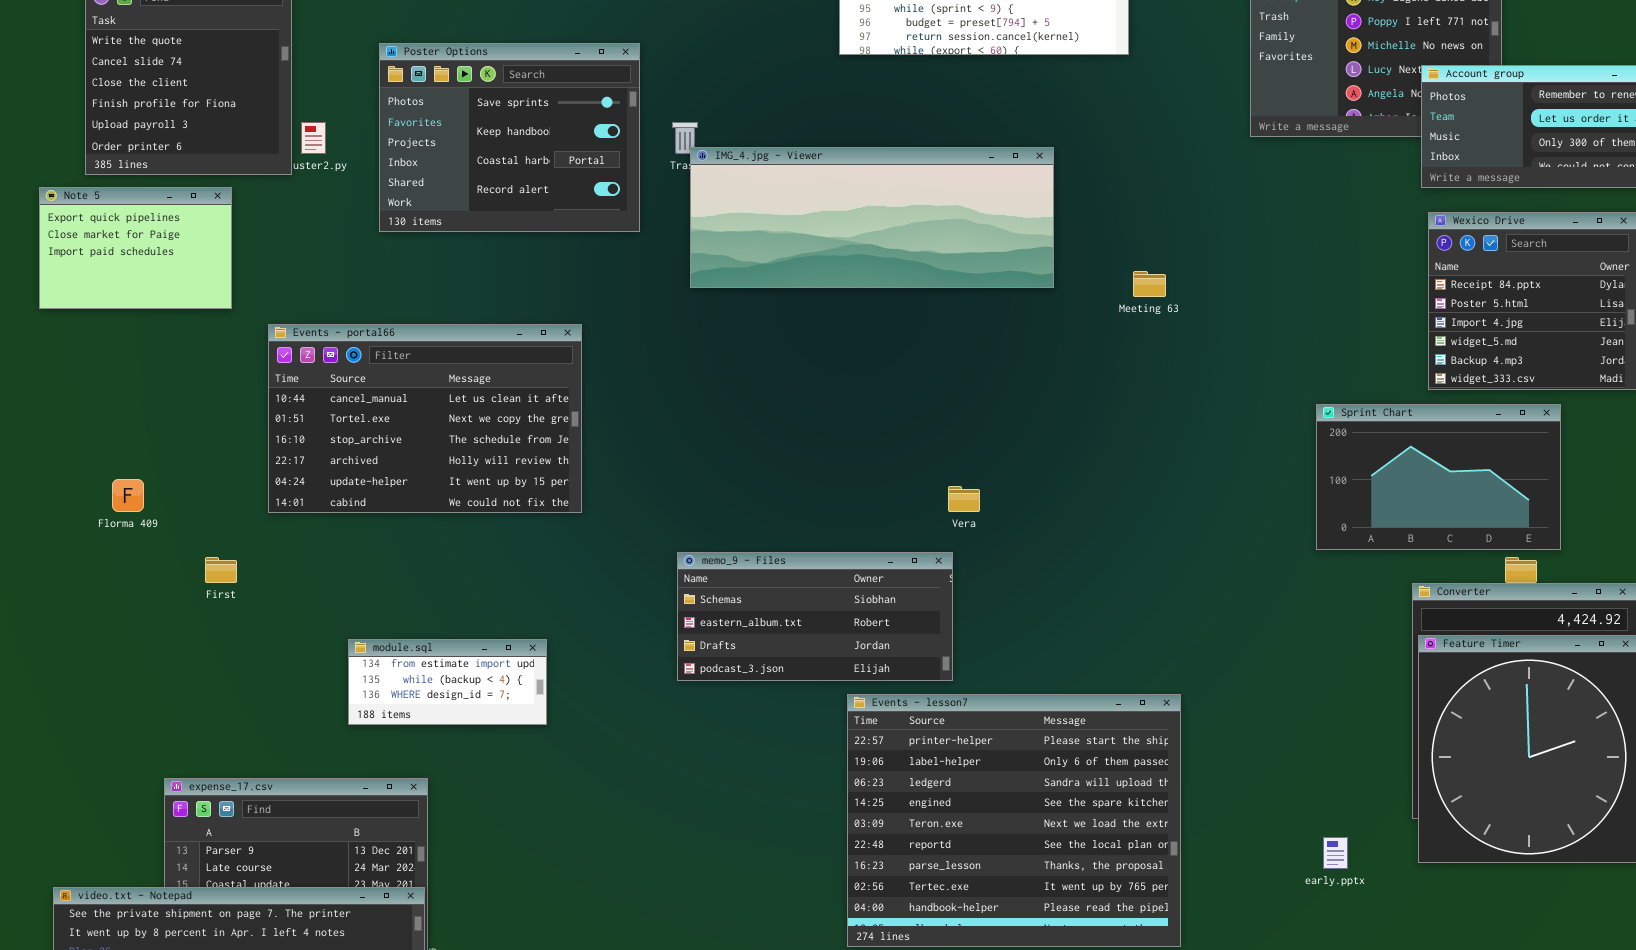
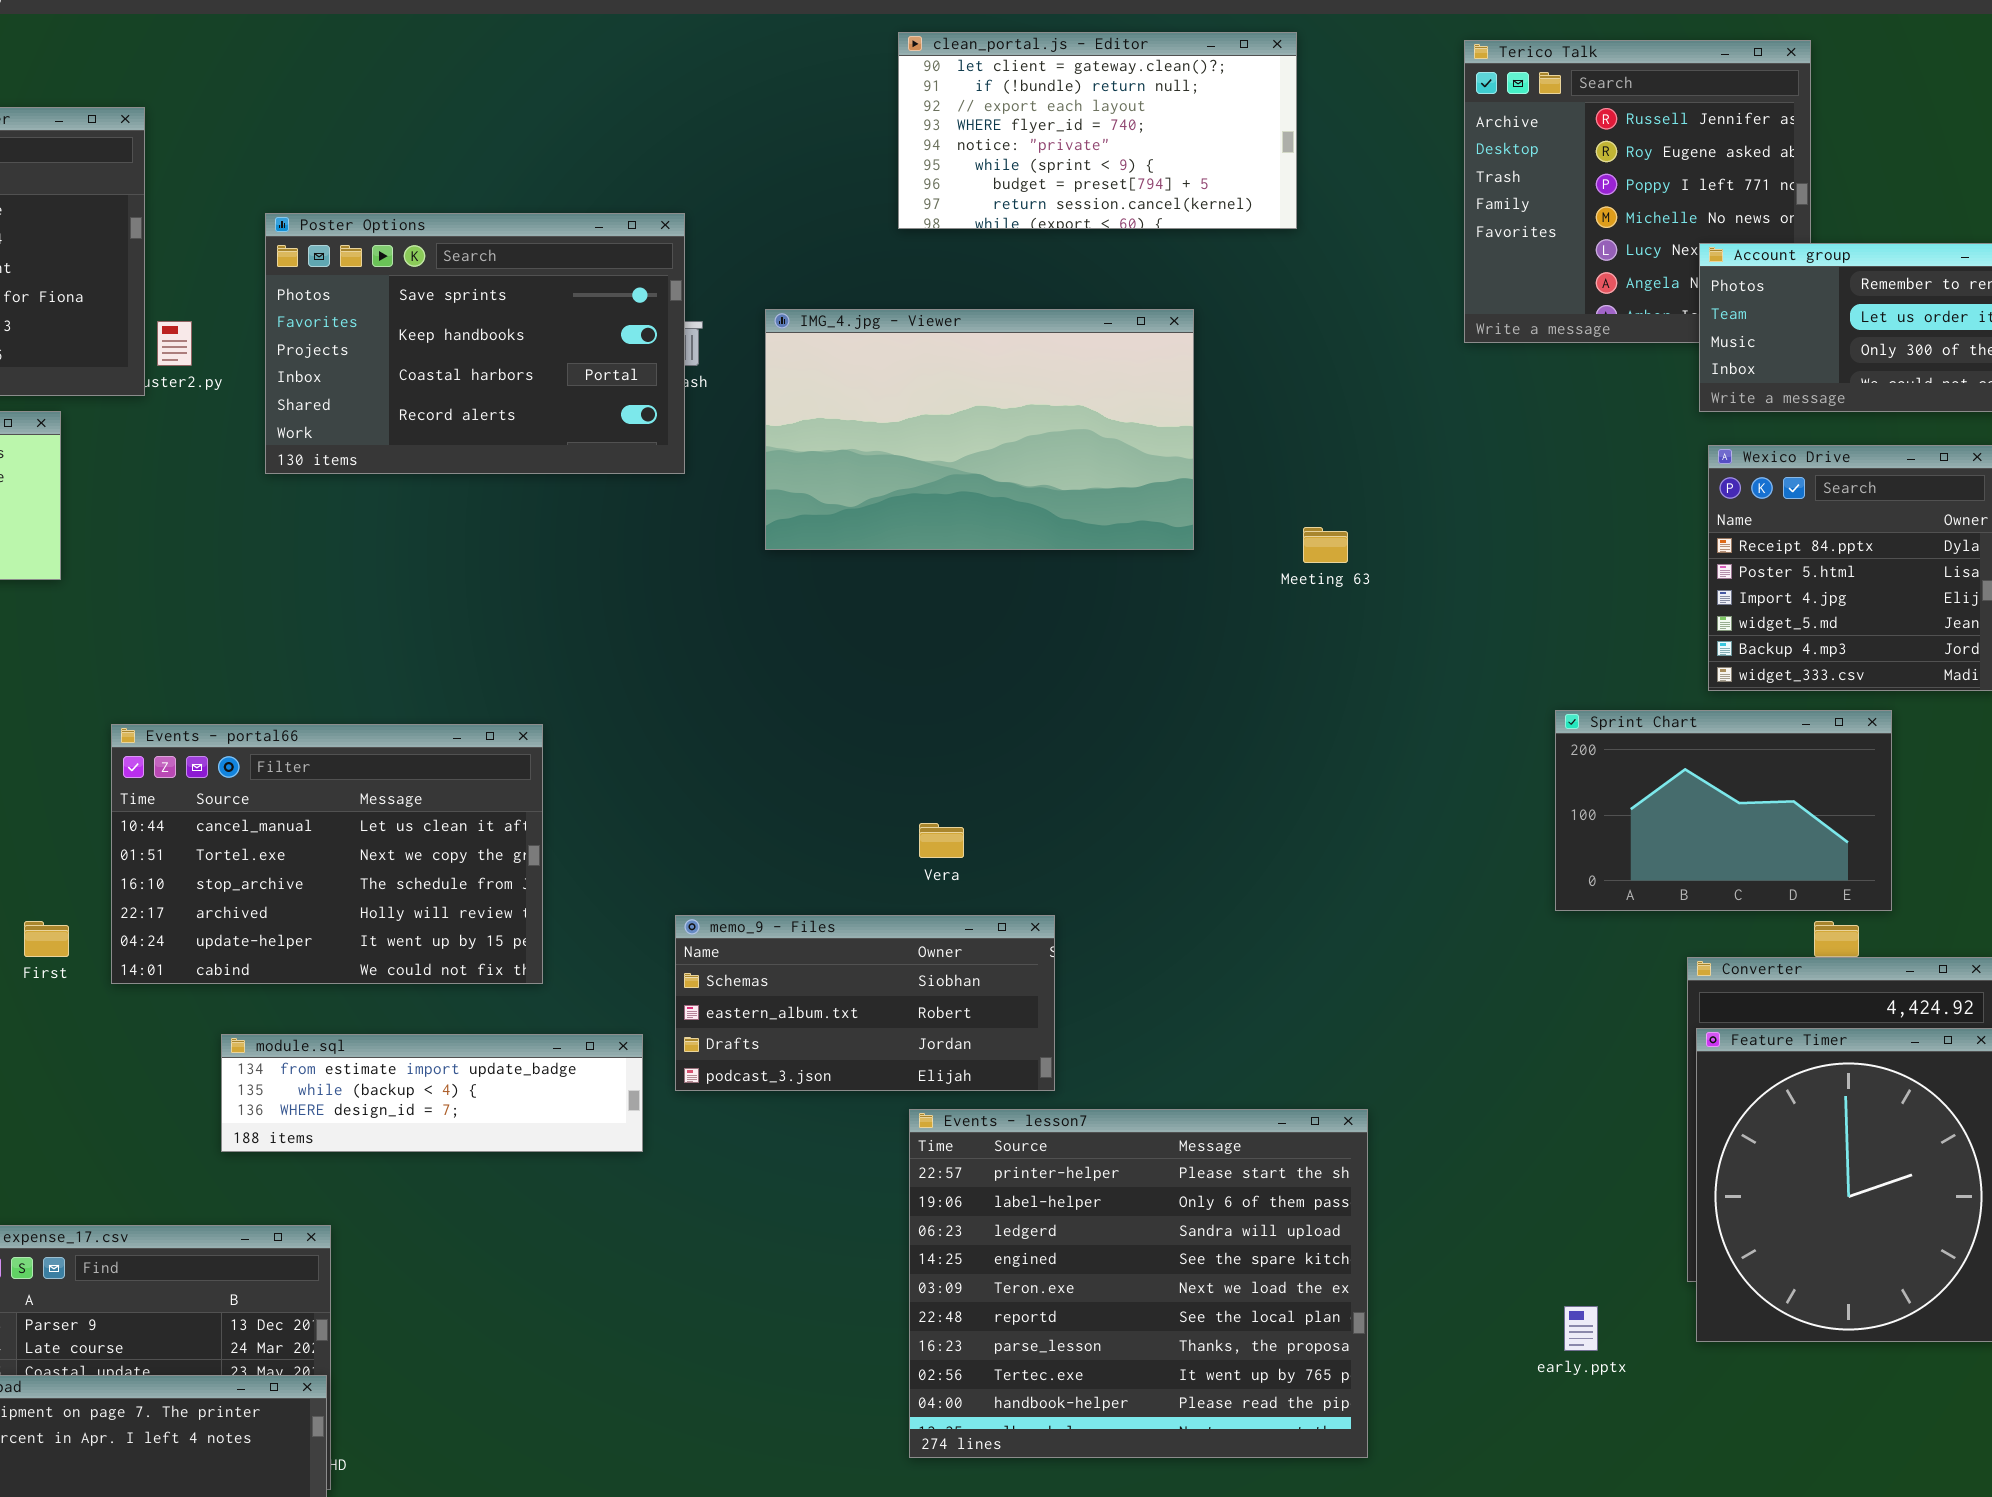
Poster Options: [379,43,640,232] -> [265,213,685,474], resized
IMG_4.jpg - Viewer: [690,147,1054,288] -> [765,309,1194,550], resized
Events - portal66: [268,324,582,513] -> [111,724,543,984], moved
Vera: [948,486,980,512] -> [919,823,964,858], moved
module.sql: [348,639,547,725] -> [221,1034,643,1152], resized

